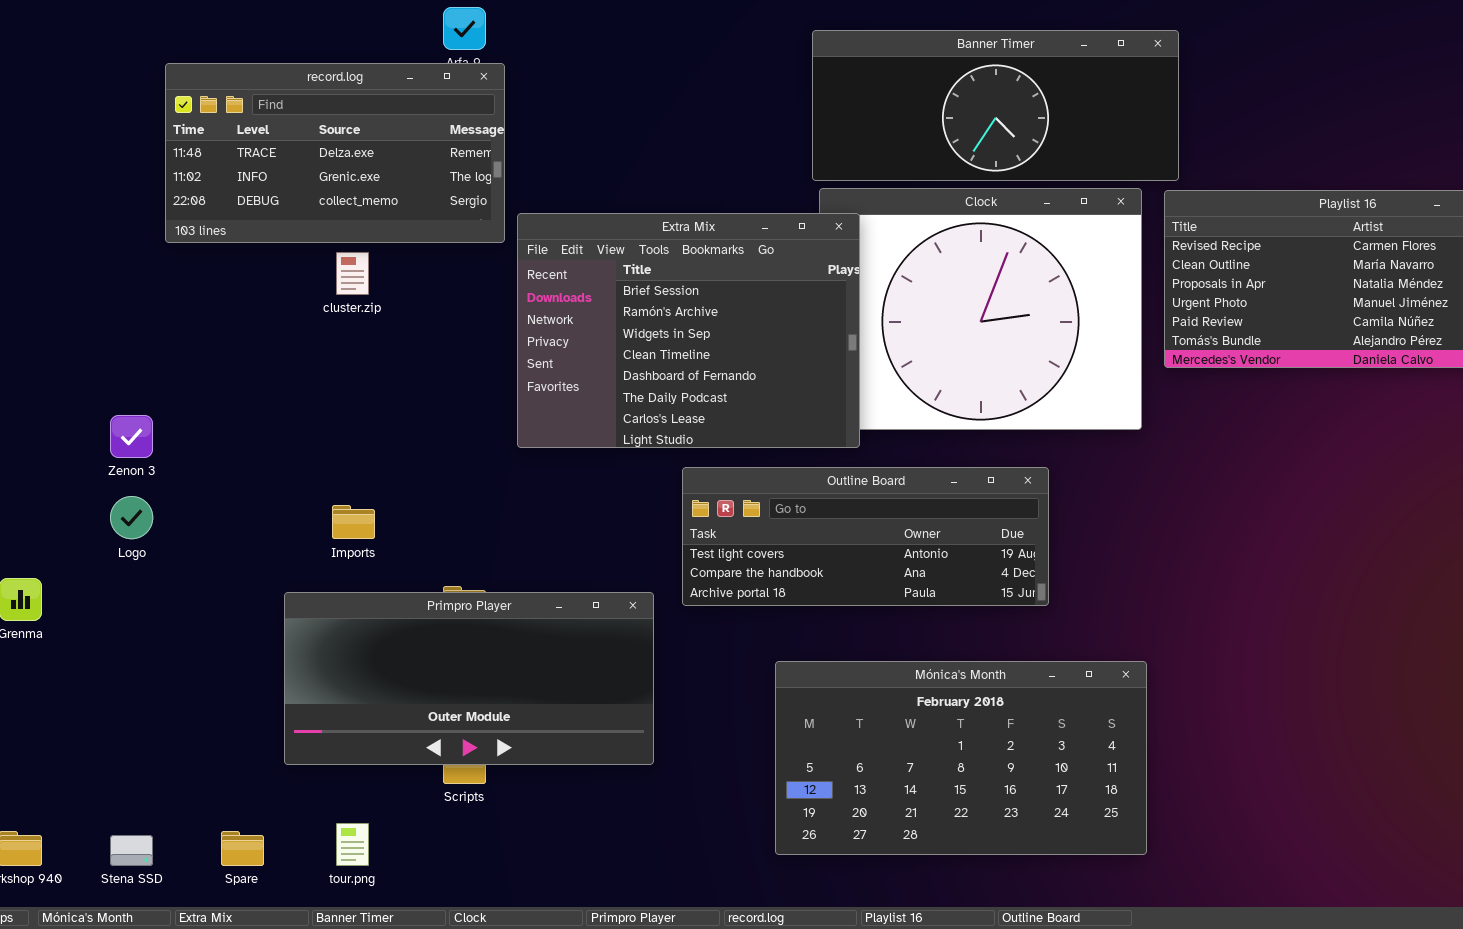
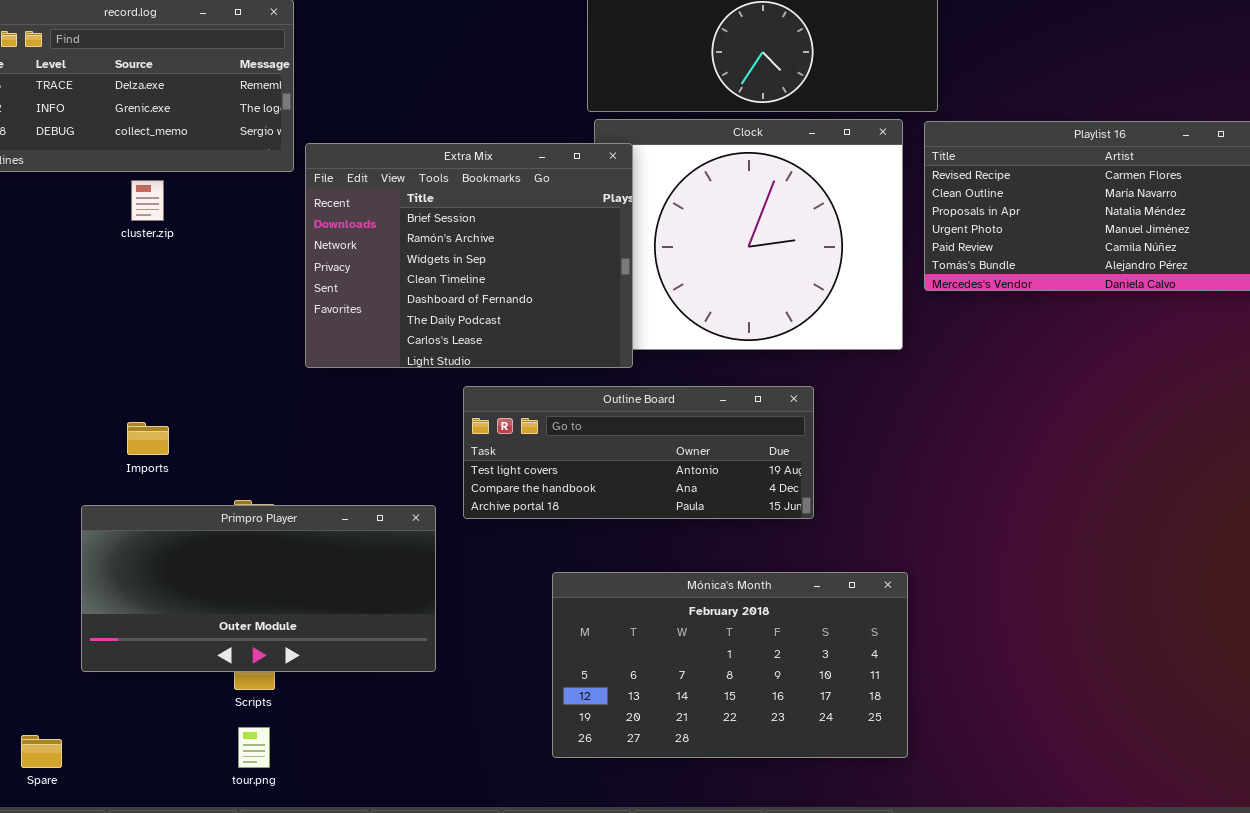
tour.png: [336,823,369,866] -> [238,727,270,768], moved

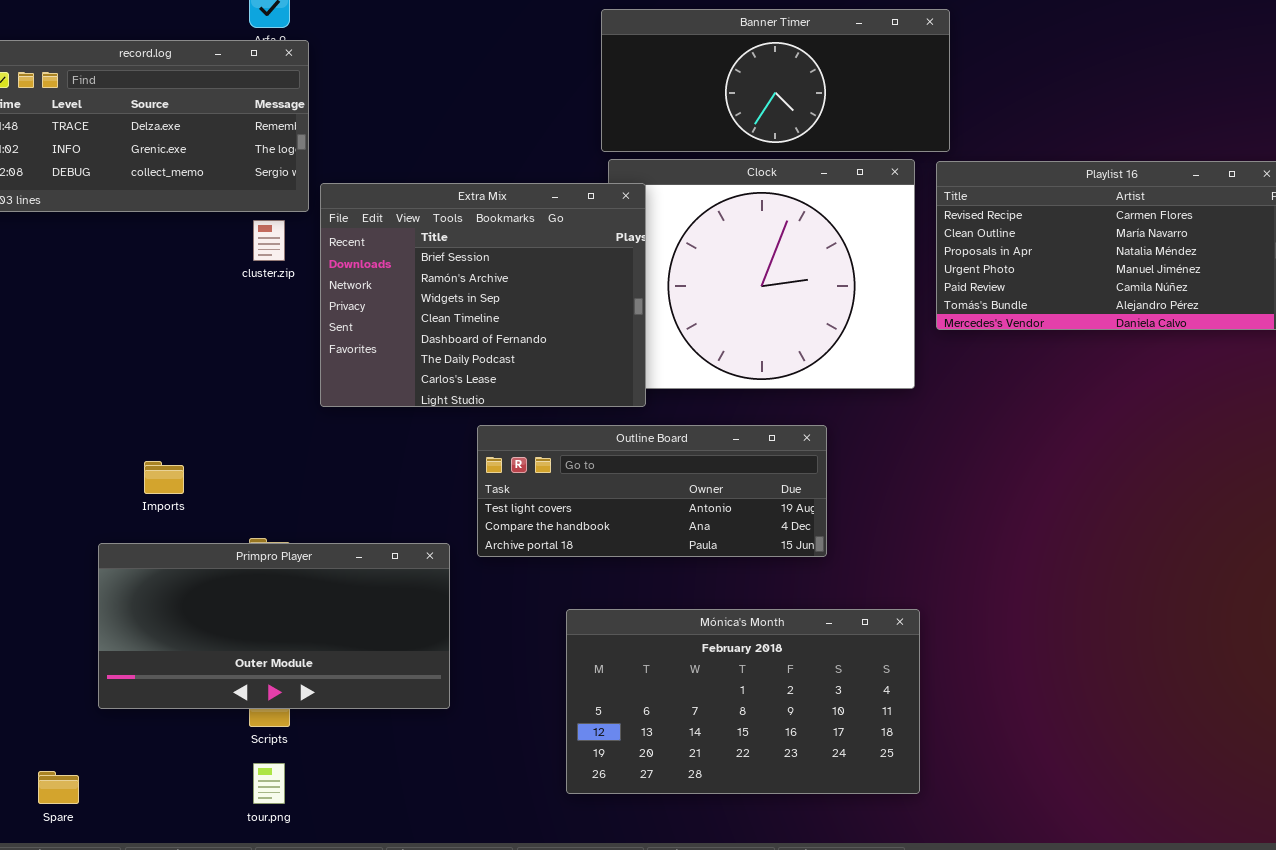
cluster.zip: [131,180,164,221] -> [253,220,285,261], moved

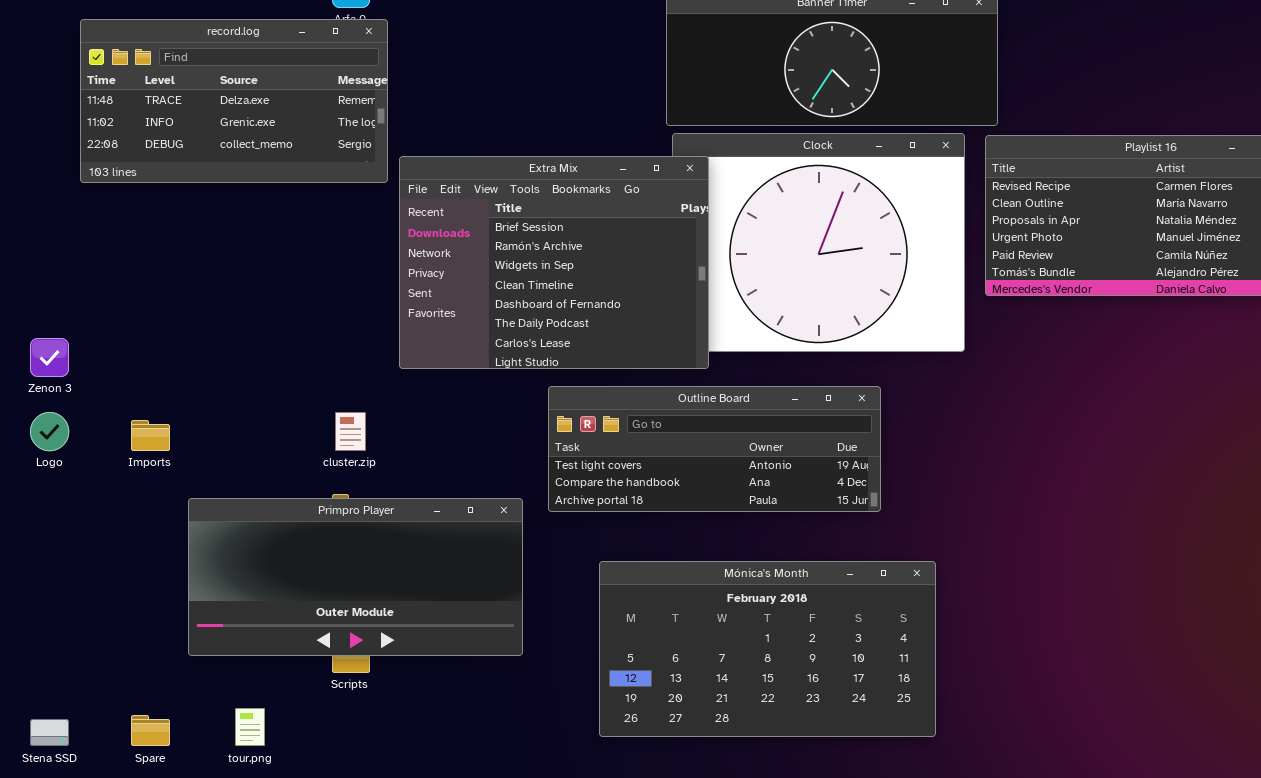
cluster.zip: [253,220,285,261] -> [335,412,366,451], moved
Imports: [144,461,184,494] -> [131,420,170,451], moved
Mónica's Month: [566,609,920,794] -> [599,561,936,737], moved
tour.png: [253,763,285,804] -> [235,708,265,746], moved

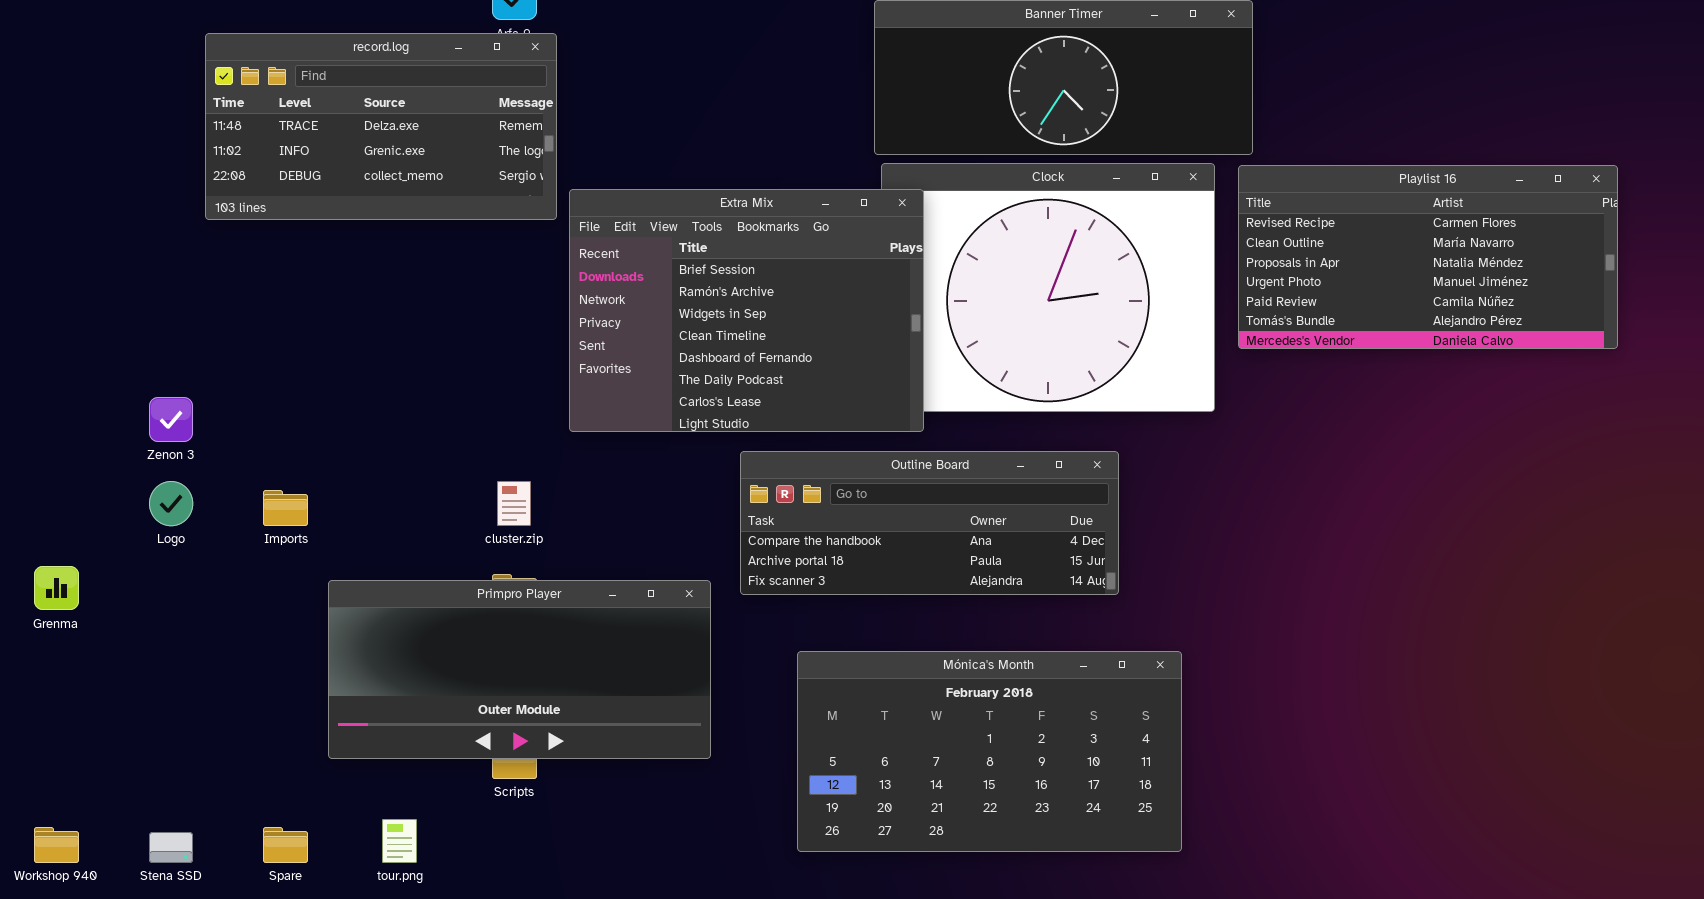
Outline Board: [548,386,881,512] -> [740,451,1119,595], scrolled down 1 row

